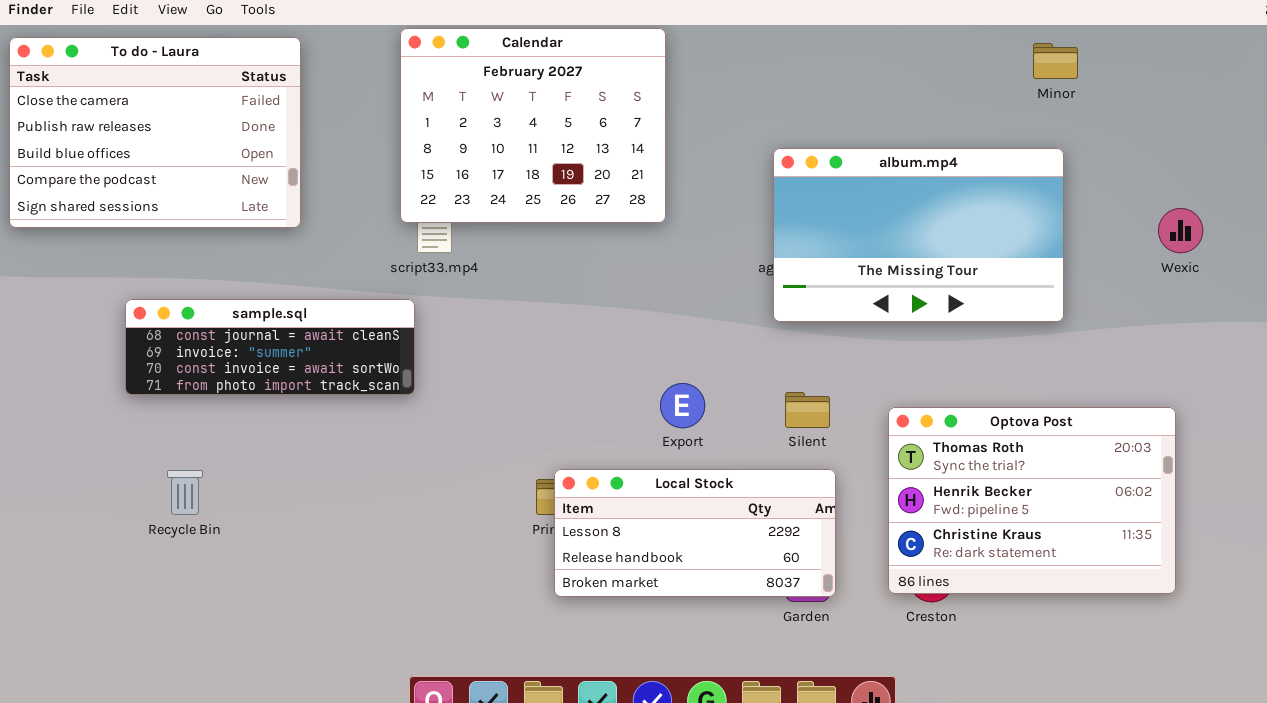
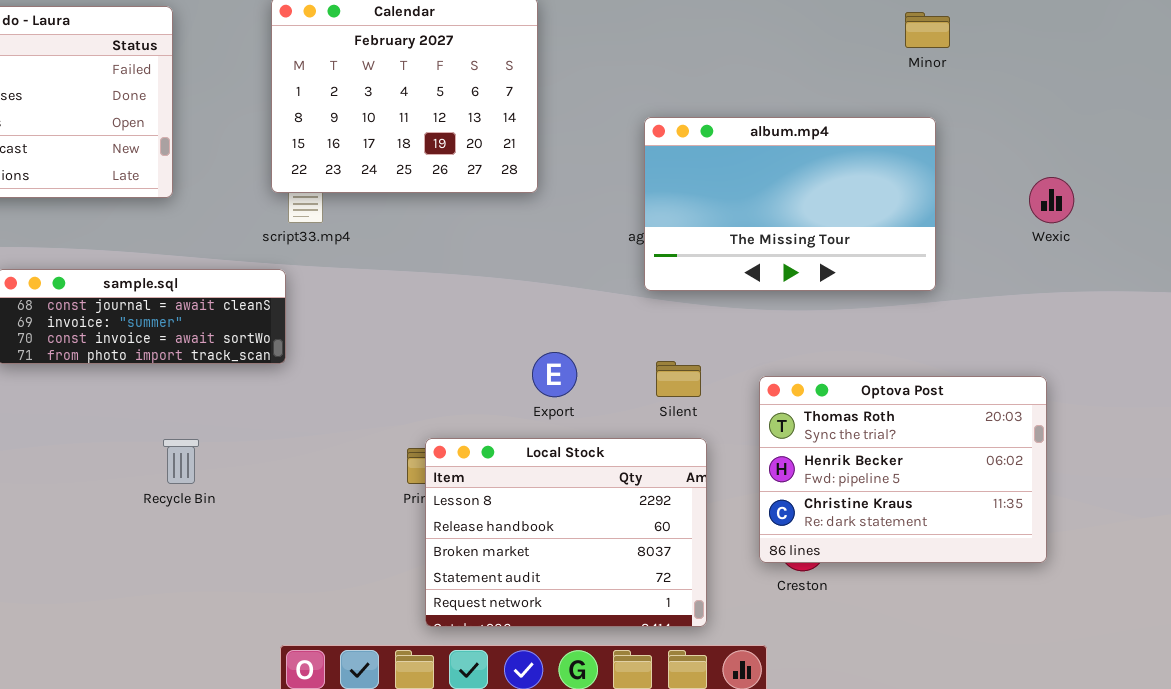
Local Stock: [554,469,836,597] -> [425,438,707,627], resized
Recycle Bin: [167,470,203,515] -> [163,439,199,484], moved

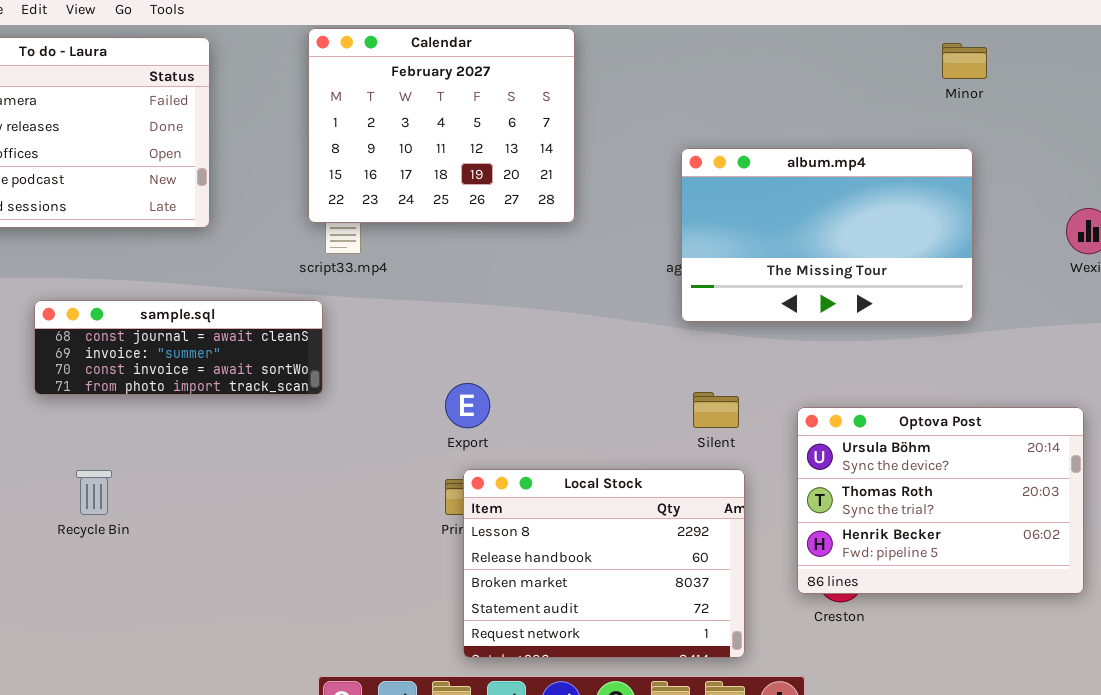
Export: [532,352,577,397] -> [445,383,490,428], moved
Optova Post: [759,376,1047,563] -> [797,407,1084,594], scrolled up 1 row
Recycle Bin: [163,439,199,484] -> [76,470,112,515], moved

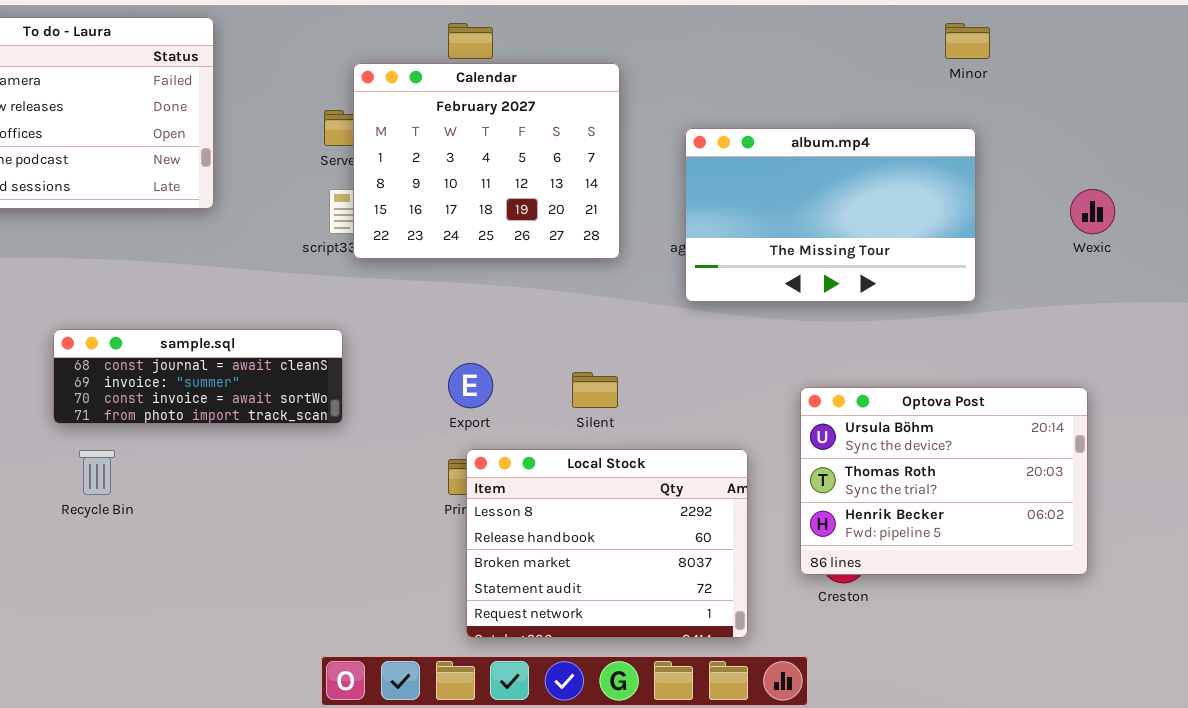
Calendar: [308,28,575,223] -> [353,63,620,259], moved
sample.sql: [34,300,323,395] -> [53,329,343,424], moved
Silent: [693,392,739,428] -> [572,372,618,408], moved

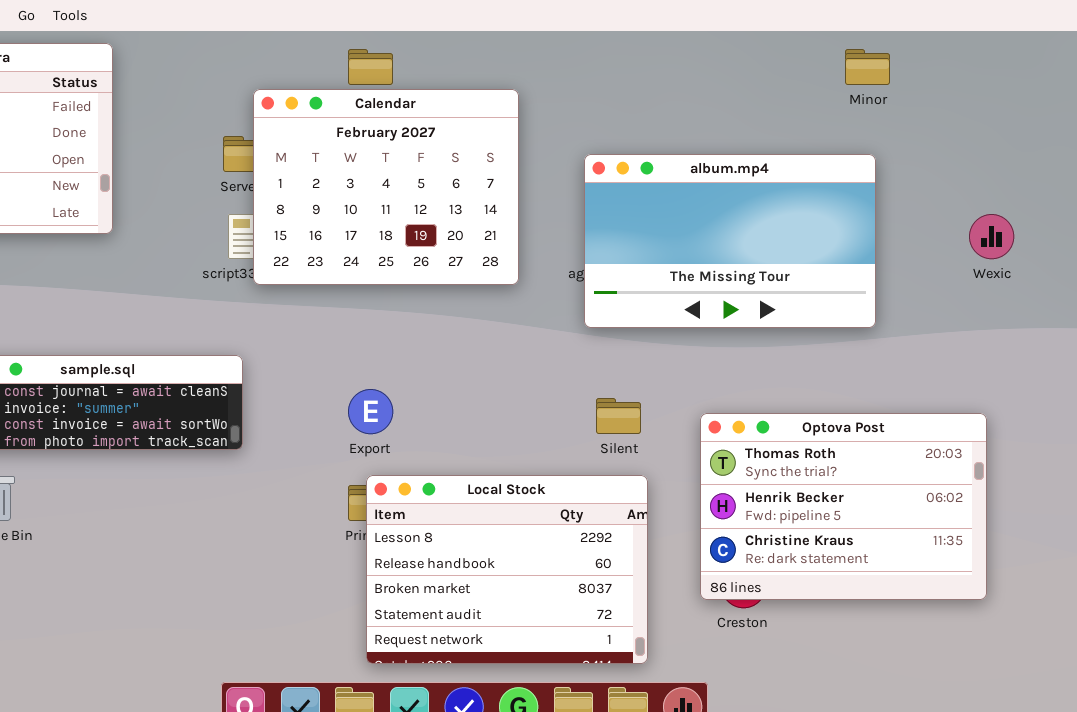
Silent: [572,372,618,408] -> [596,398,641,434], moved
Optova Post: [800,387,1088,575] -> [700,413,987,600], scrolled down 1 row

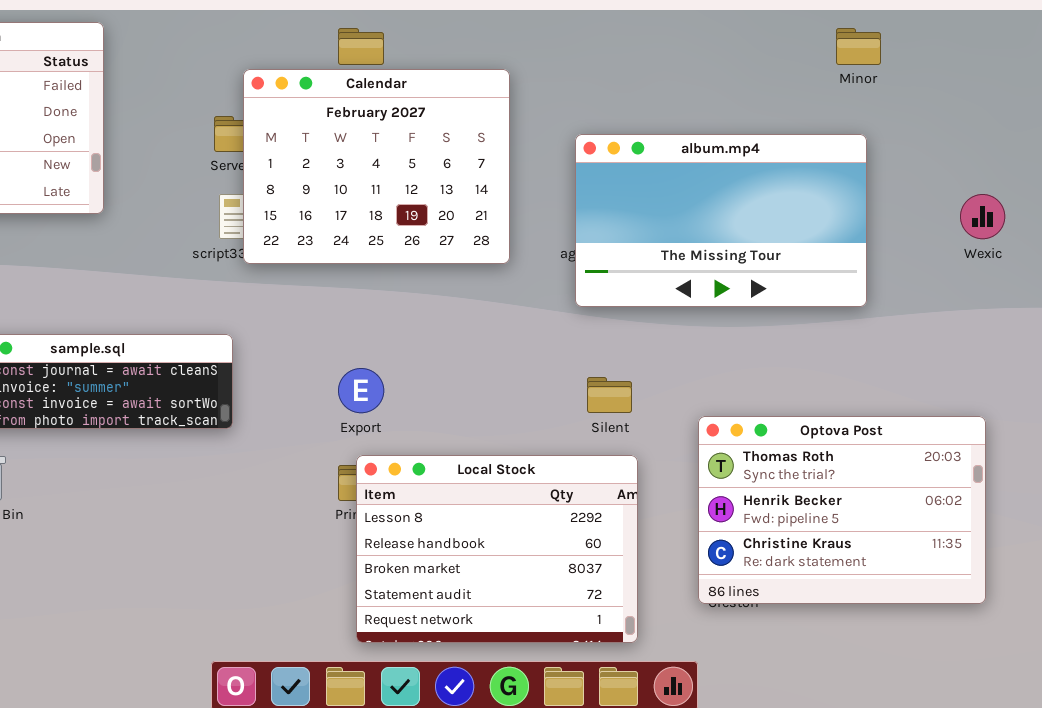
Optova Post: [700,413,987,600] -> [698,416,986,604], moved

